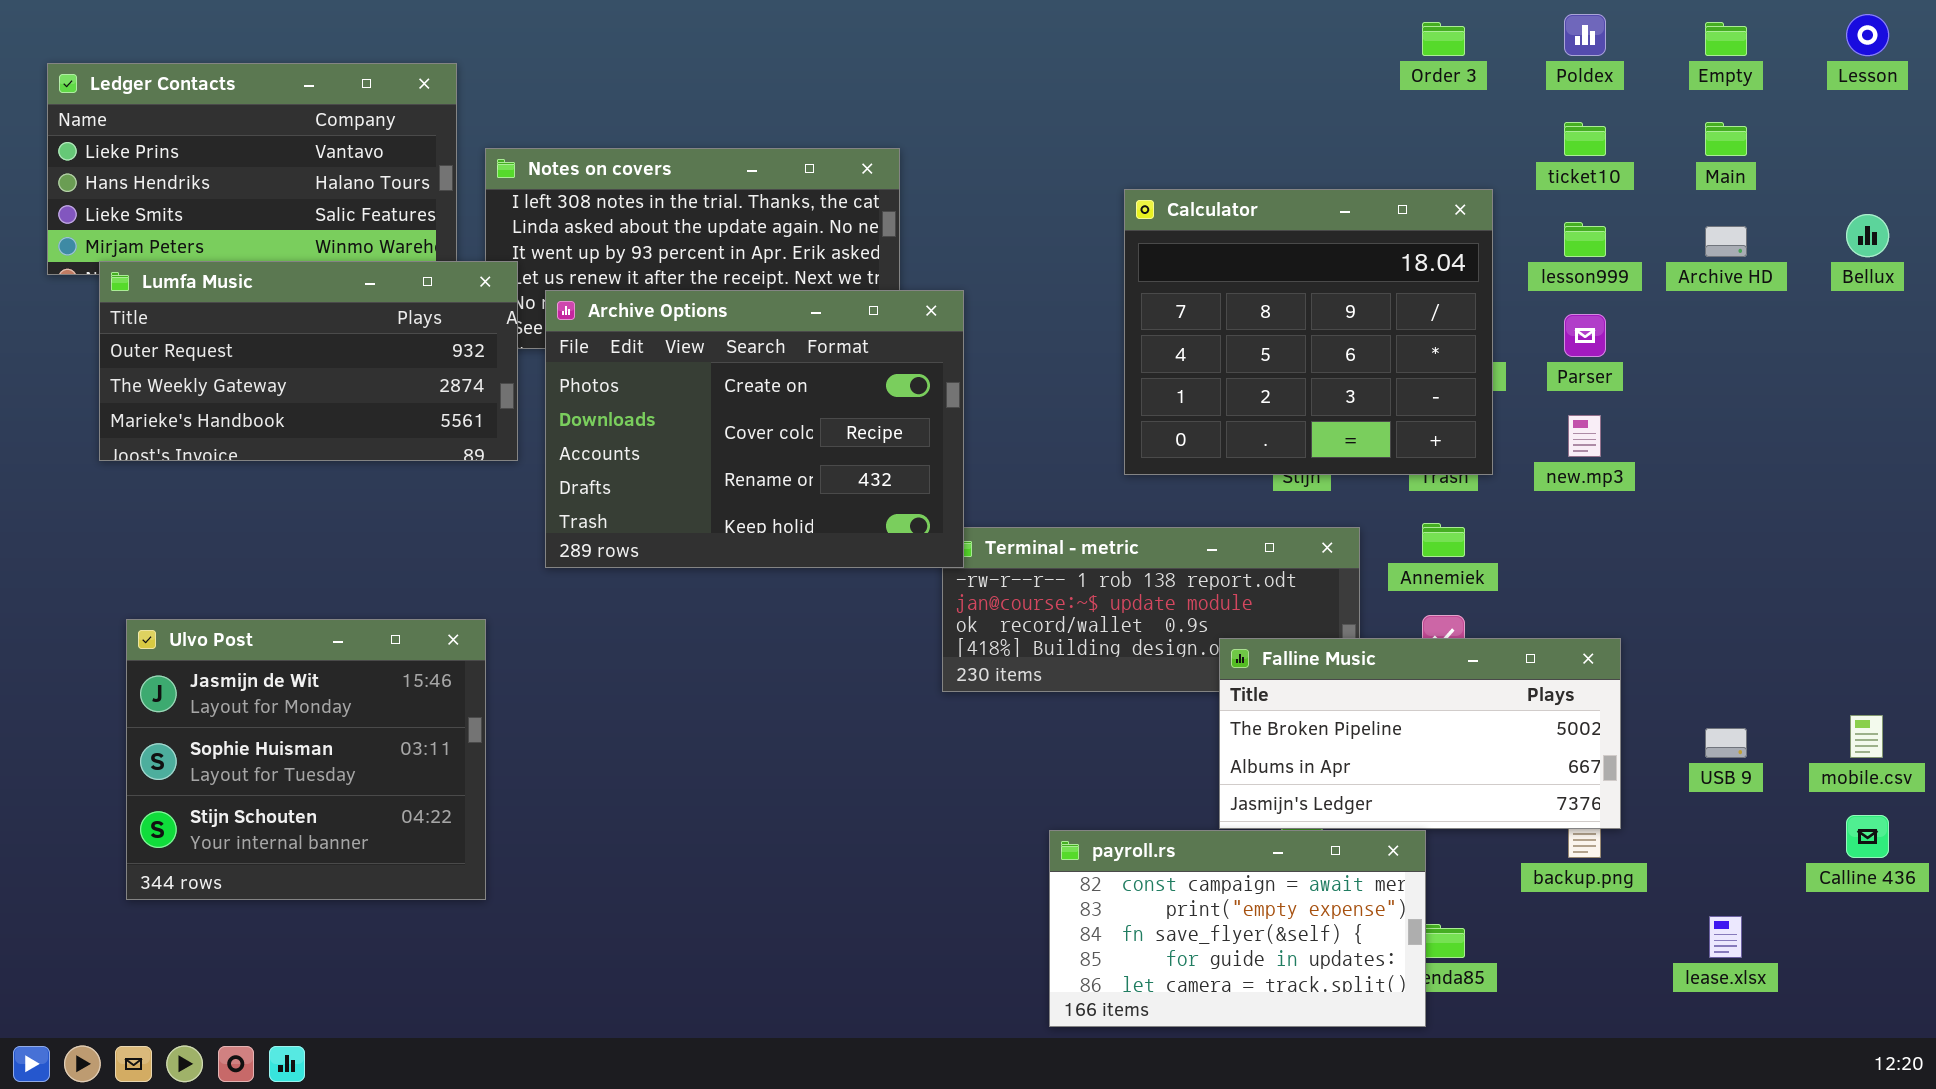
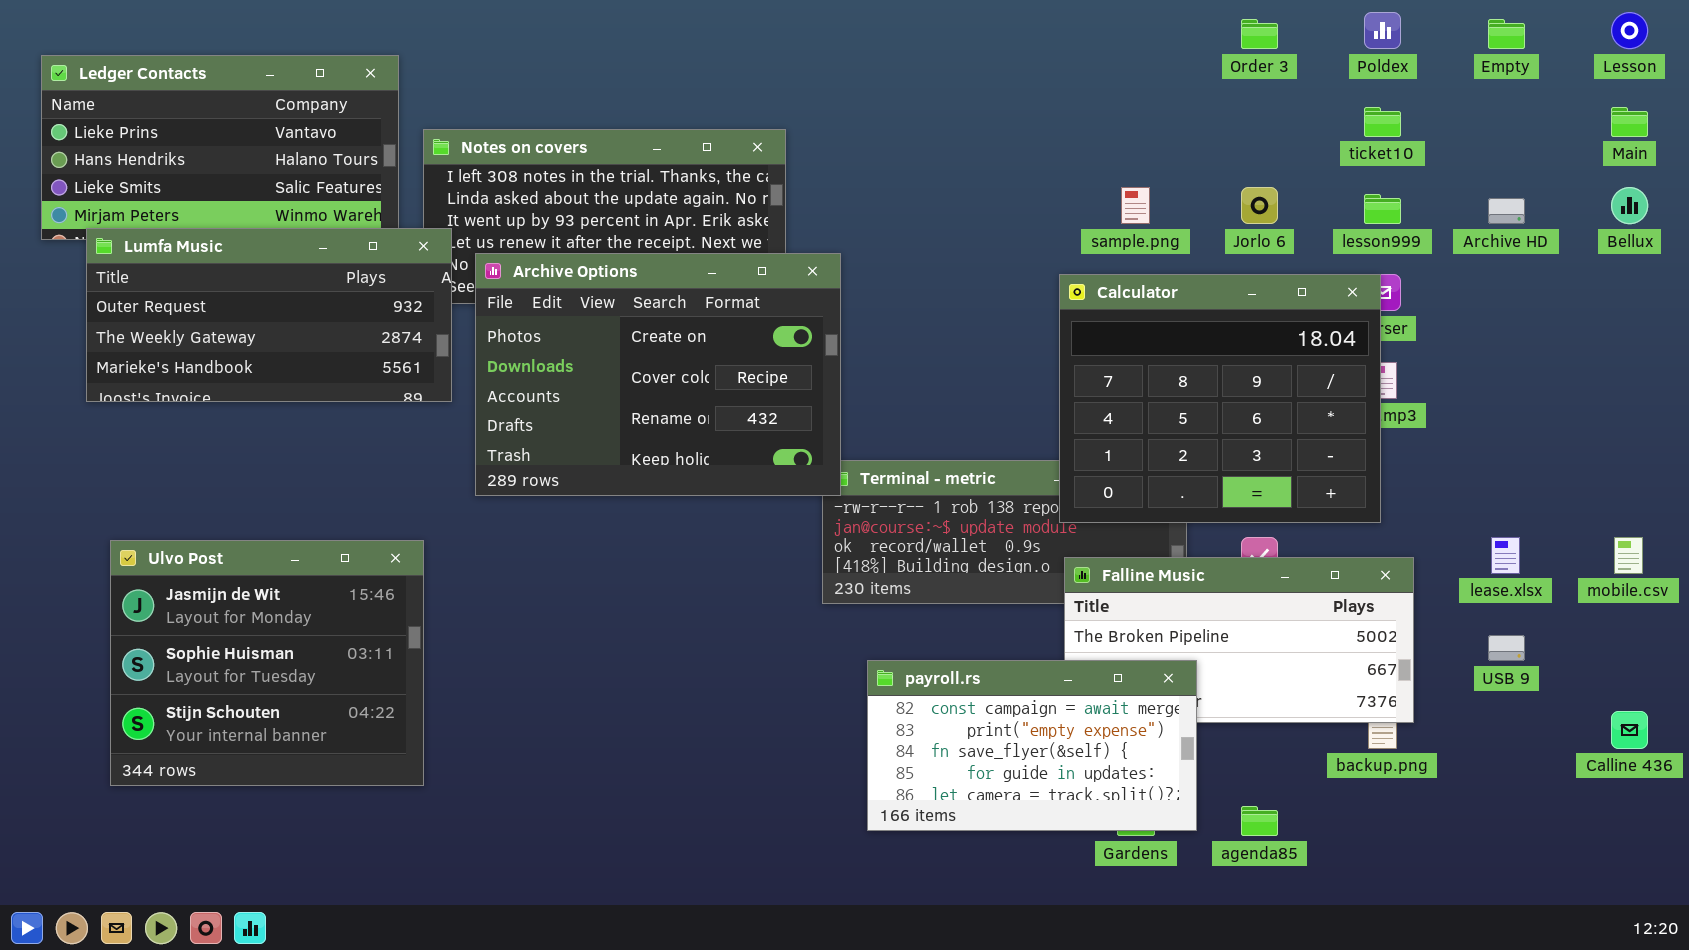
Main: [1705,122,1747,156] -> [1611,107,1648,137], moved
Calculator: [1124,189,1493,475] -> [1059,274,1381,523], moved
mobile.csv: [1850,715,1883,758] -> [1614,537,1643,574], moved
payroll.rs: [1049,830,1426,1027] -> [867,660,1197,831], moved
lease.xlsx: [1709,916,1742,958] -> [1491,537,1520,574], moved

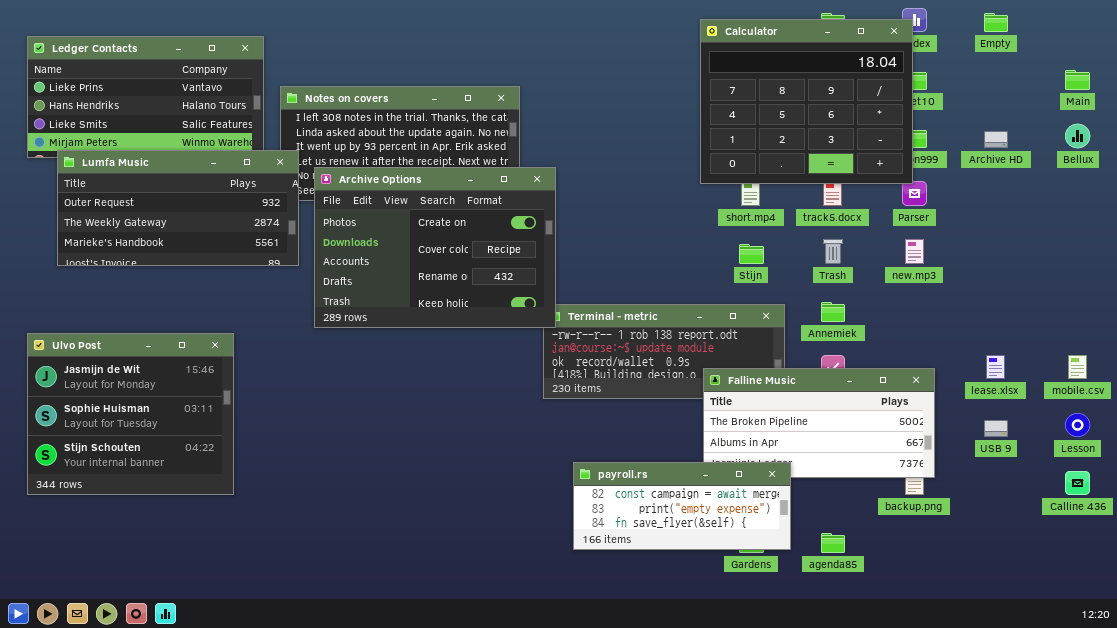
Lesson: [1611,12,1648,49] -> [1065,413,1090,437], moved
Calculator: [1059,274,1381,523] -> [700,19,913,184], moved
Ulvo Post: [110,540,424,786] -> [27,333,234,495], moved
payroll.rs: [867,660,1197,831] -> [573,462,791,550], resized

